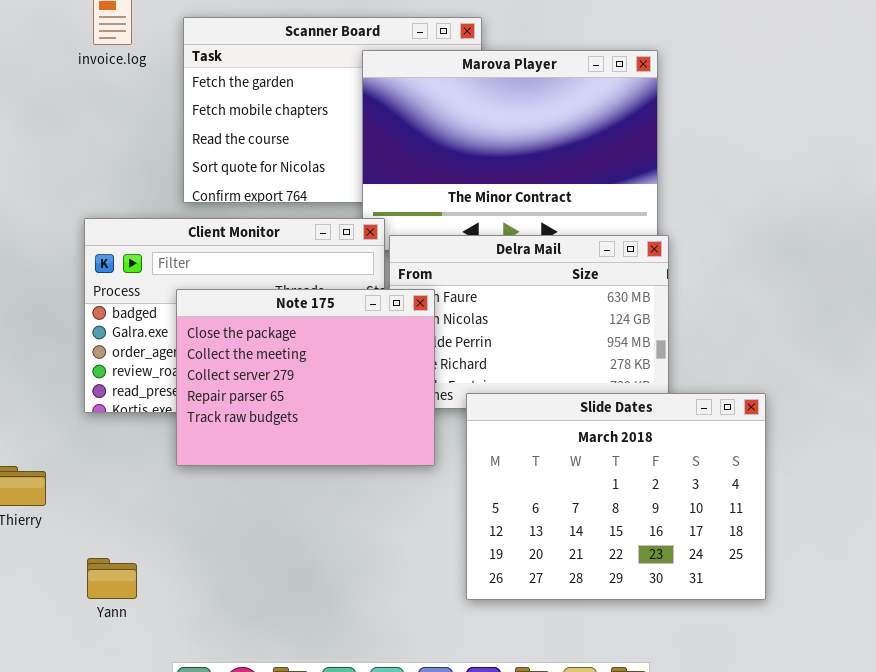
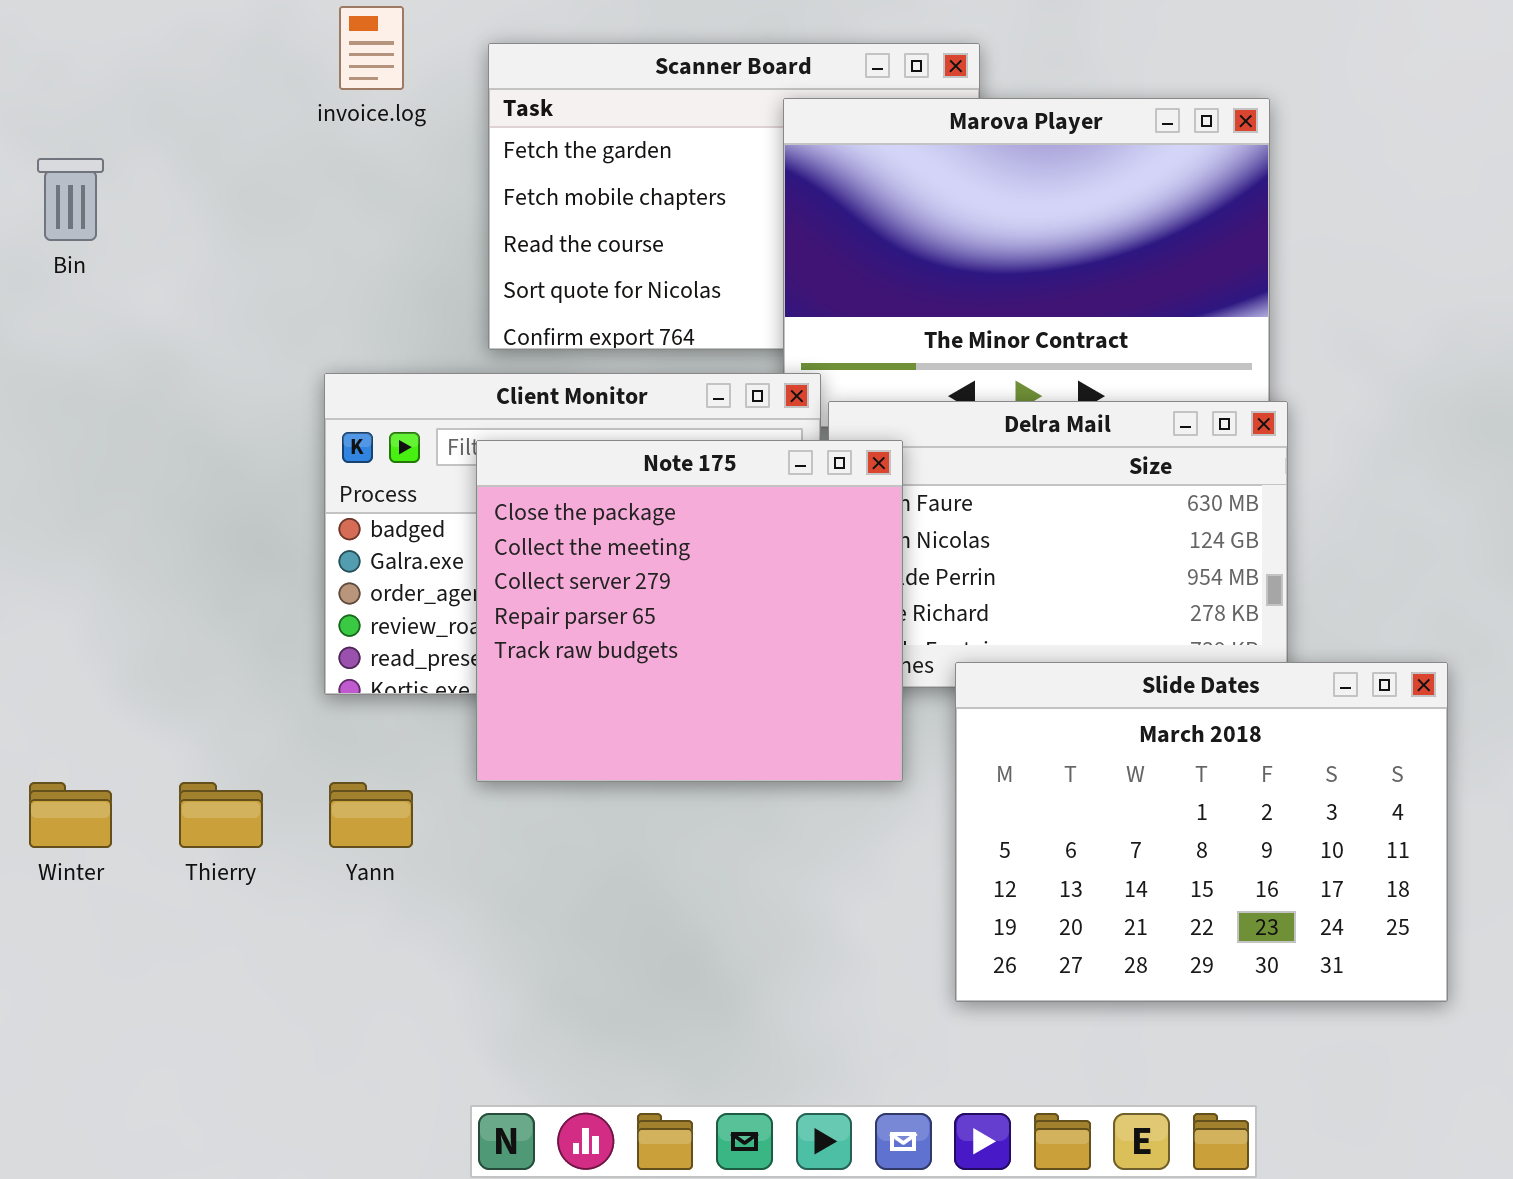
Note 175: [176,289,435,466] -> [476,440,903,782], resized
Yann: [87,558,137,599] -> [329,782,413,848], moved

